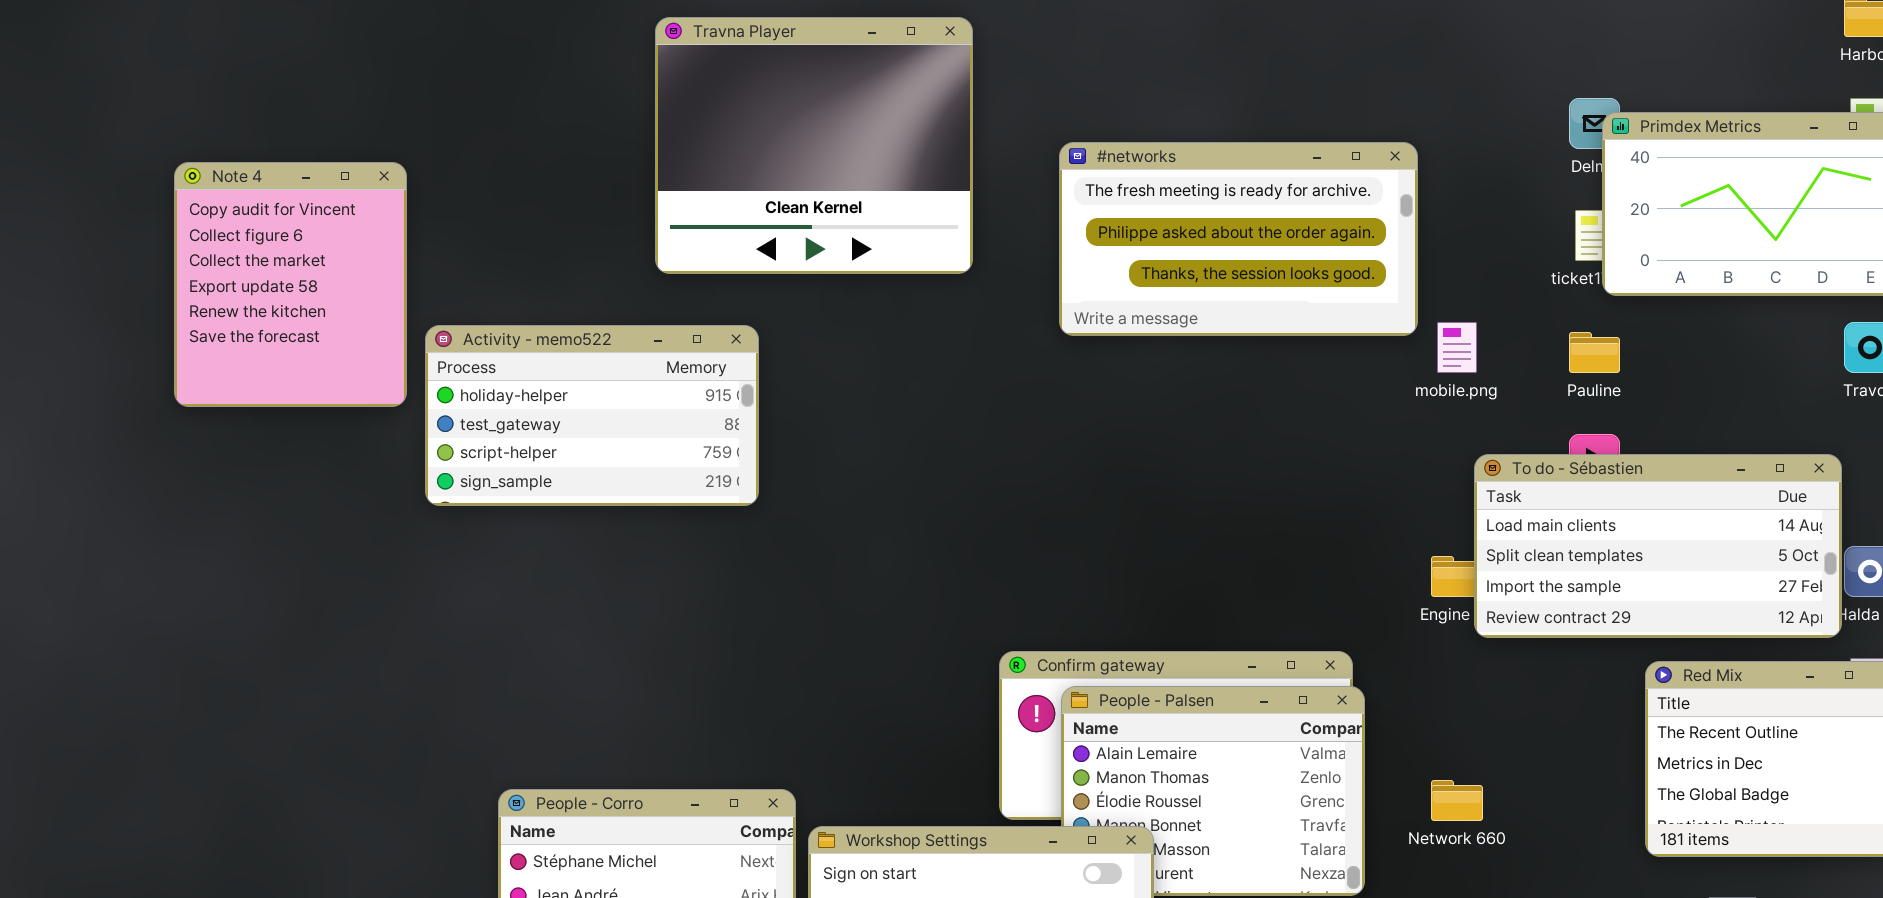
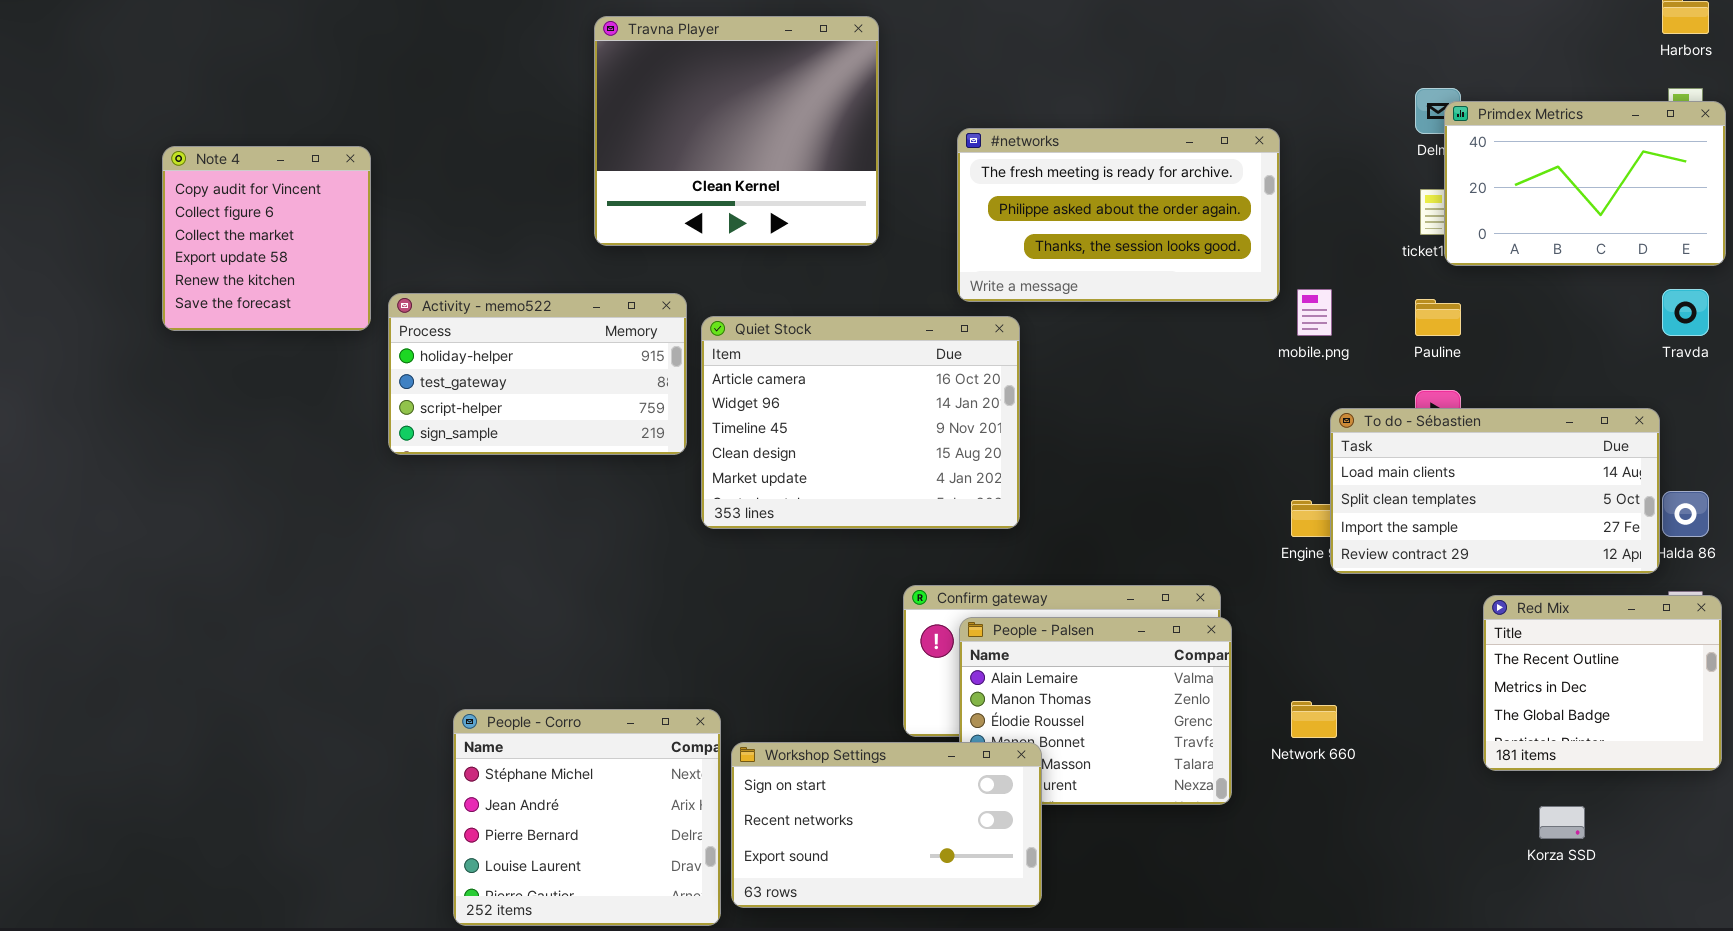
Note 4: [174,162,407,407] -> [162,146,371,331], resized
Quiet Stock: none -> [701,316,1020,529], opened

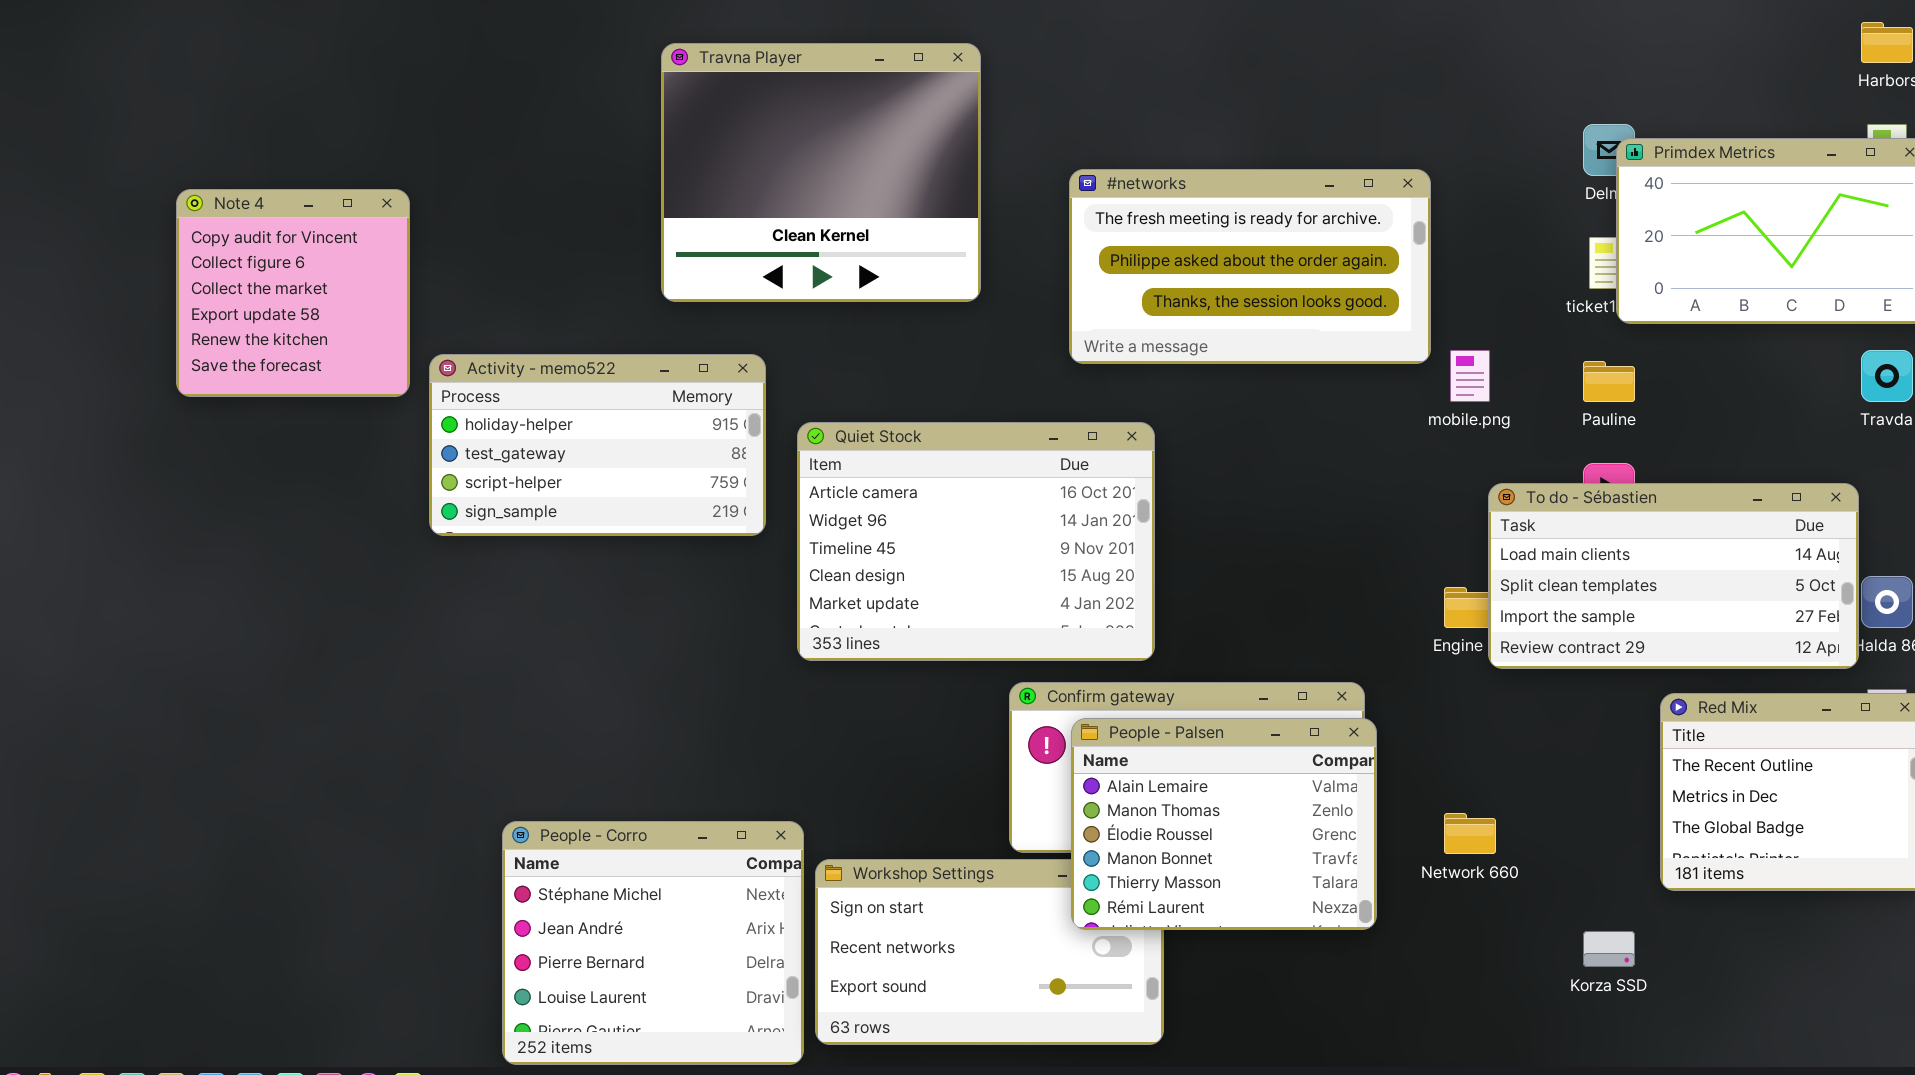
Quiet Stock: [701,316,1020,529] -> [797,422,1155,661], moved
People - Palsen: [959,617,1232,805] -> [1071,718,1377,930], raised
Korza SSD: [1539,806,1585,839] -> [1583,931,1635,967], moved

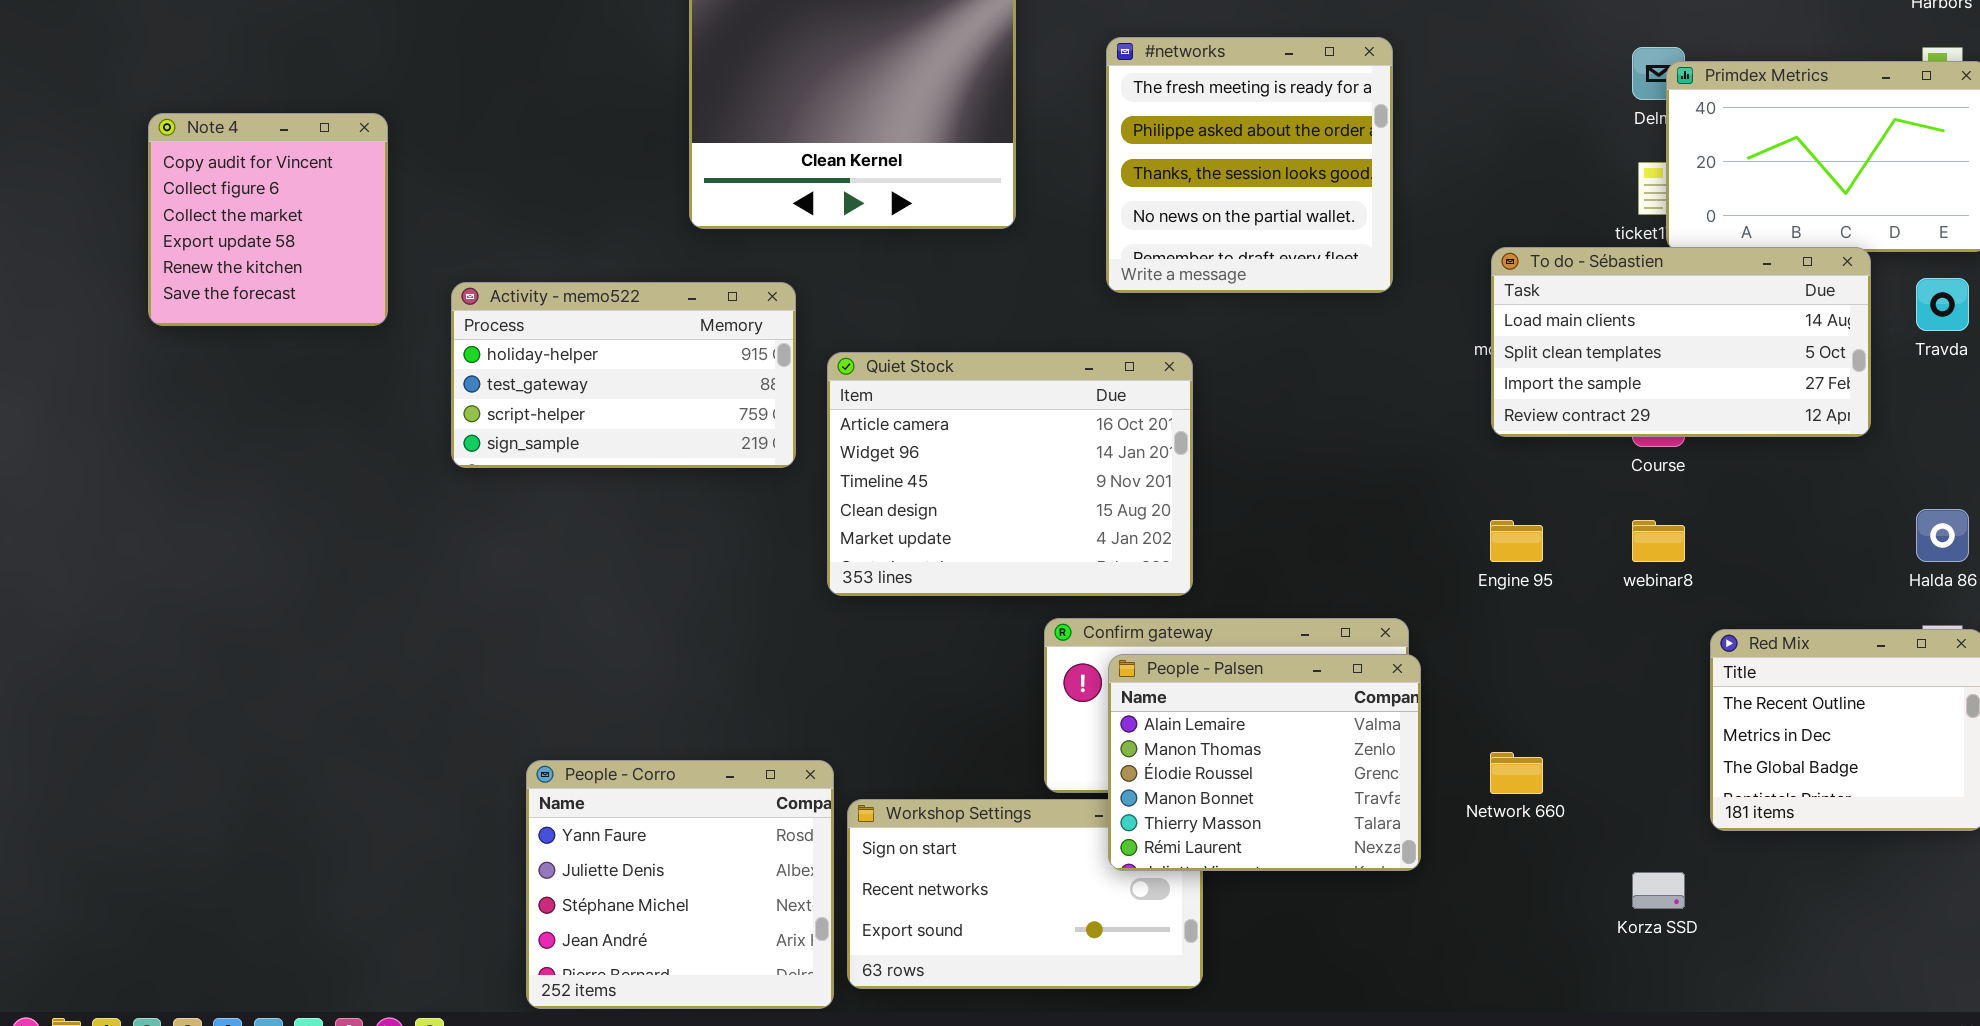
#networks: [1069,169,1431,364] -> [1106,37,1393,293], resized
Note 4: [176,189,410,397] -> [148,113,388,326], moved
To do - Sébastien: [1488,483,1859,669] -> [1491,247,1871,437], moved
People - Corro: [502,821,804,1065] -> [526,760,834,1009], scrolled up 2 rows

